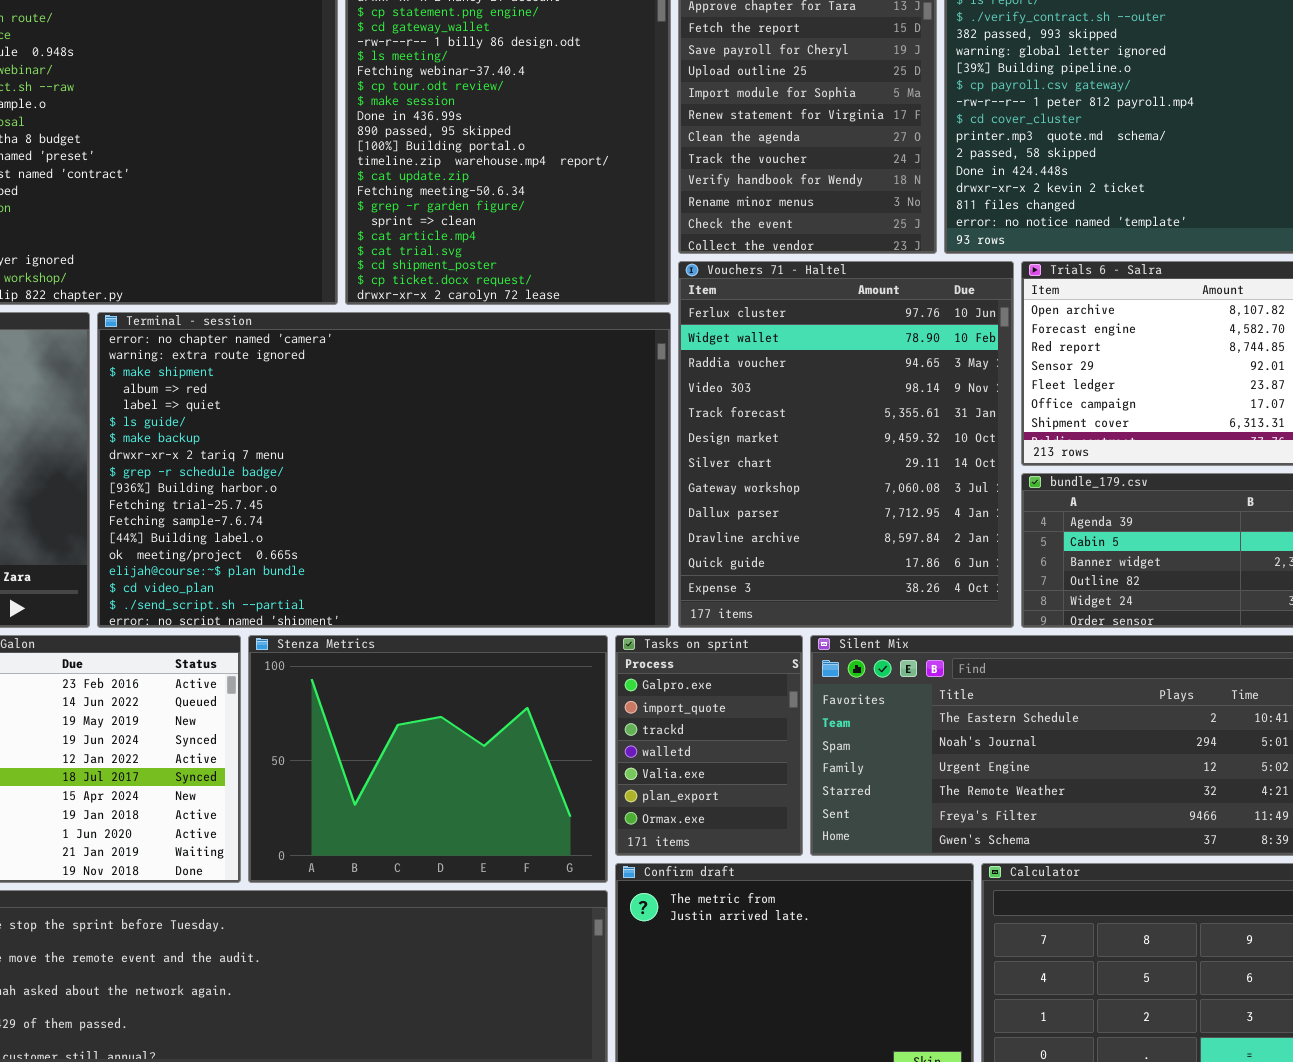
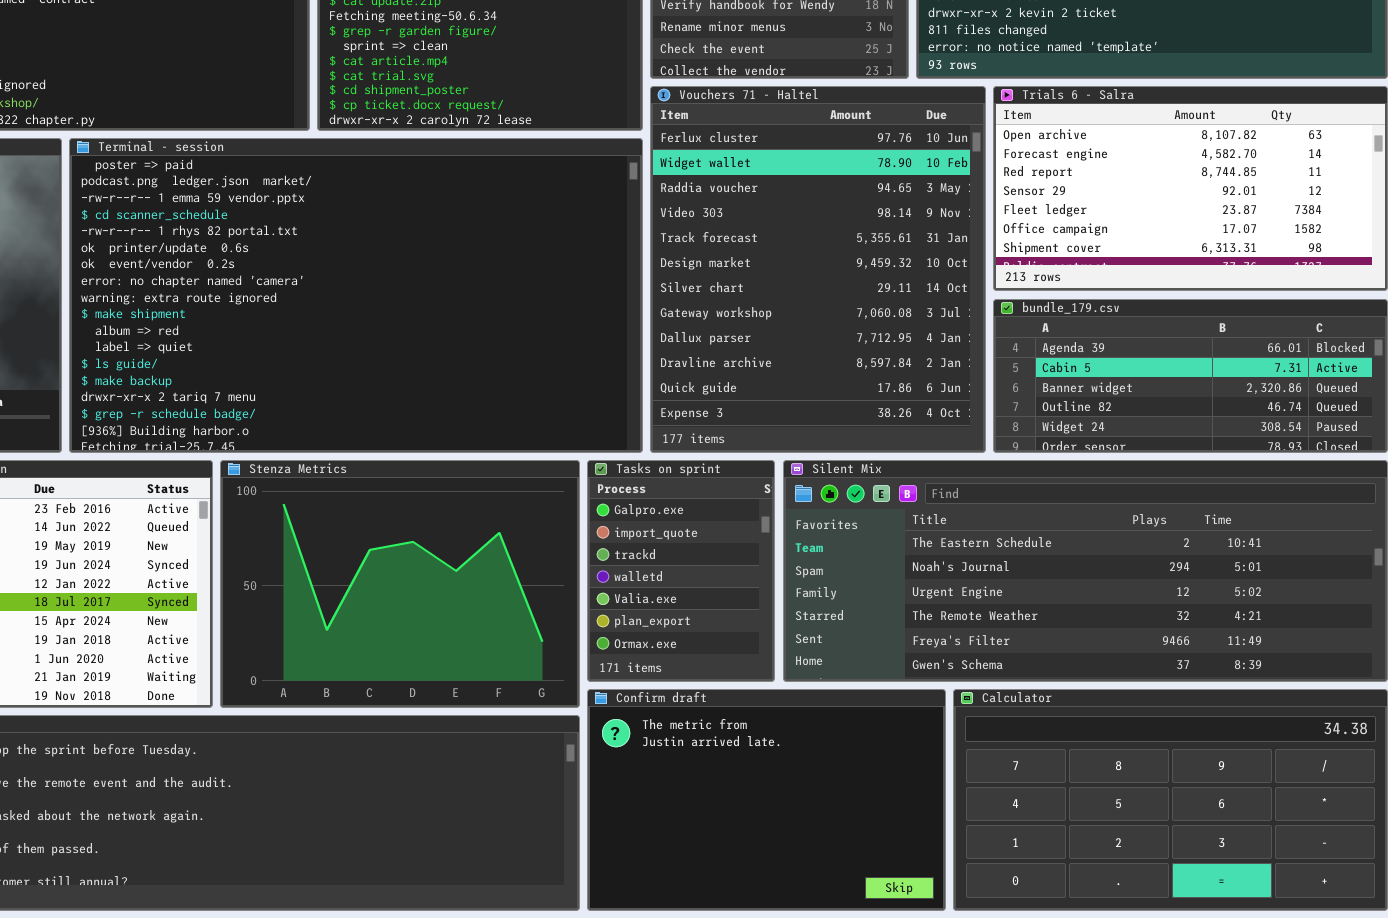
Terminal - session: [97,312,671,628] -> [69,138,643,453], scrolled up 7 rows

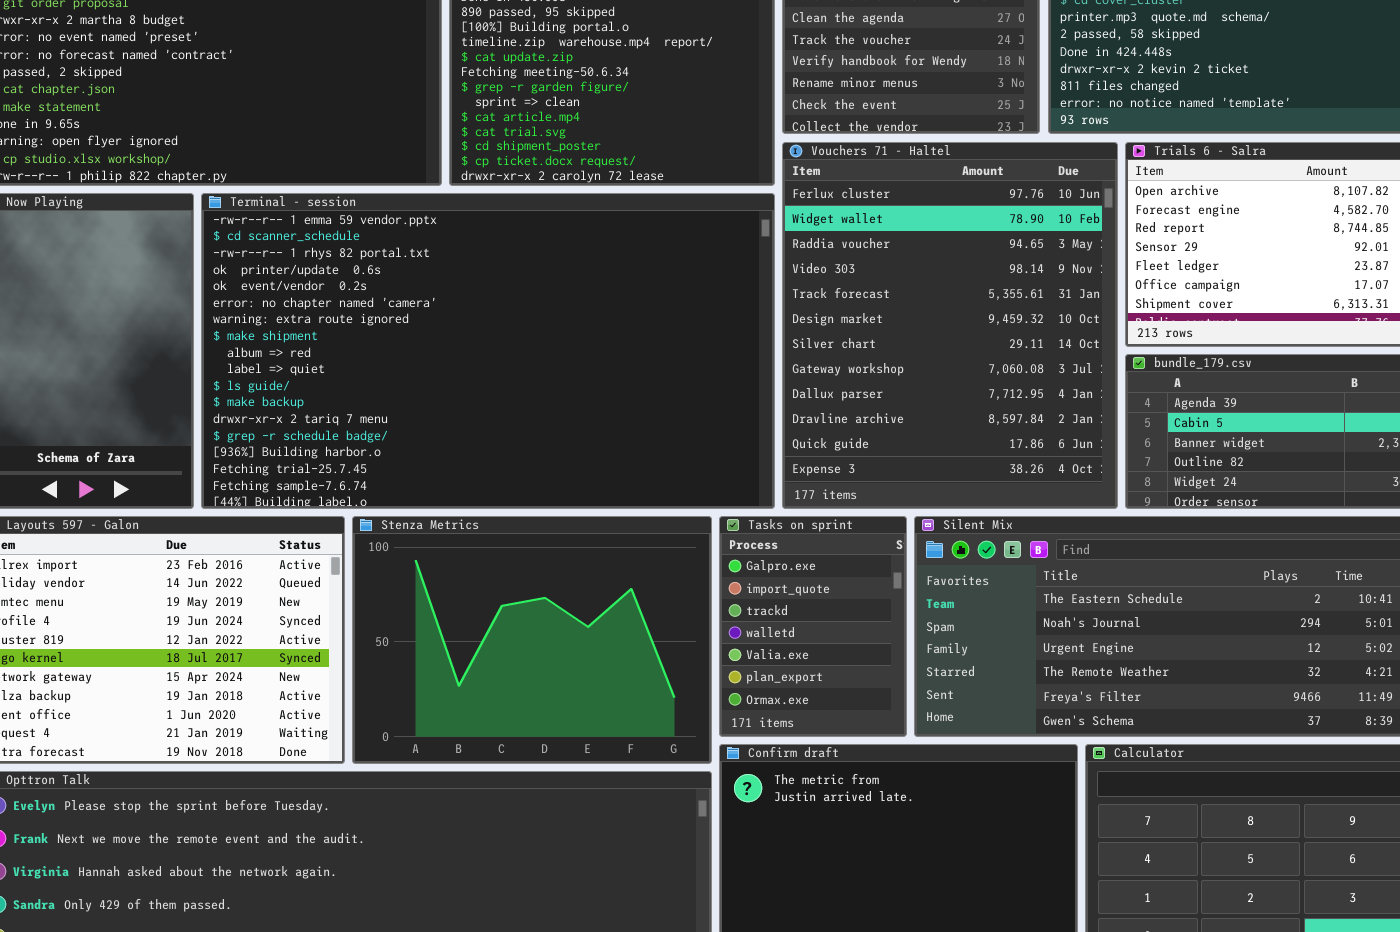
Terminal - session: [69,138,643,453] -> [201,193,775,509], scrolled down 2 rows

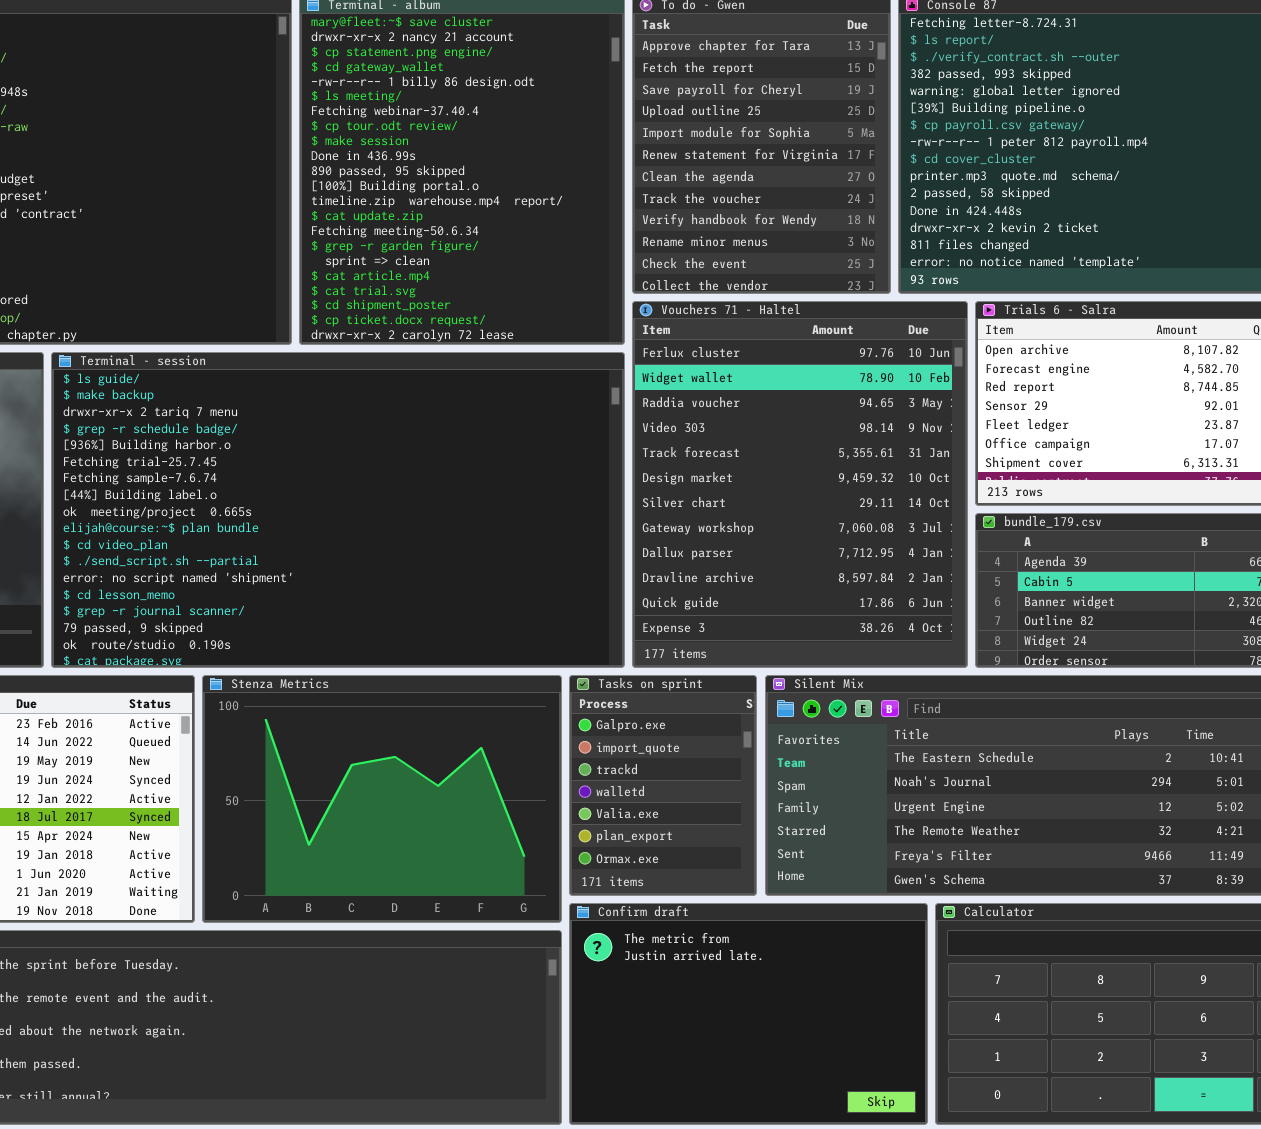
Terminal - session: [201,193,775,509] -> [51,352,625,668], scrolled down 10 rows

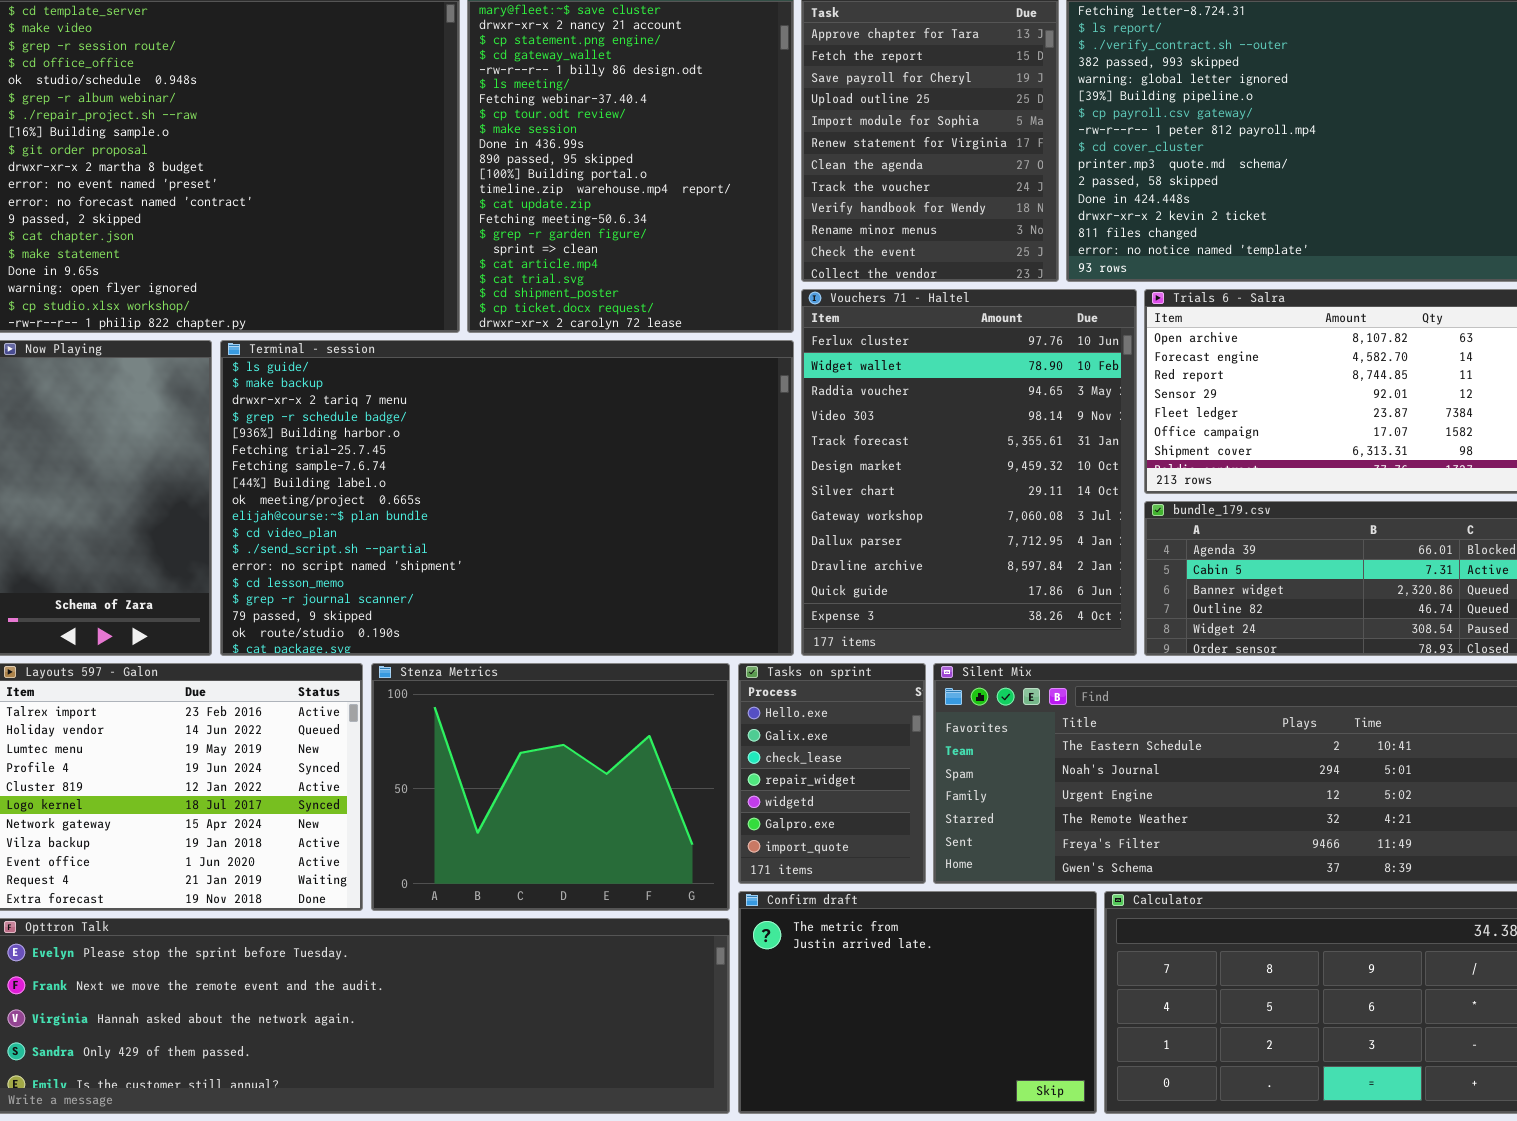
Tasks on sprint: [569,675,757,896] -> [738,663,926,884], scrolled up 5 rows

